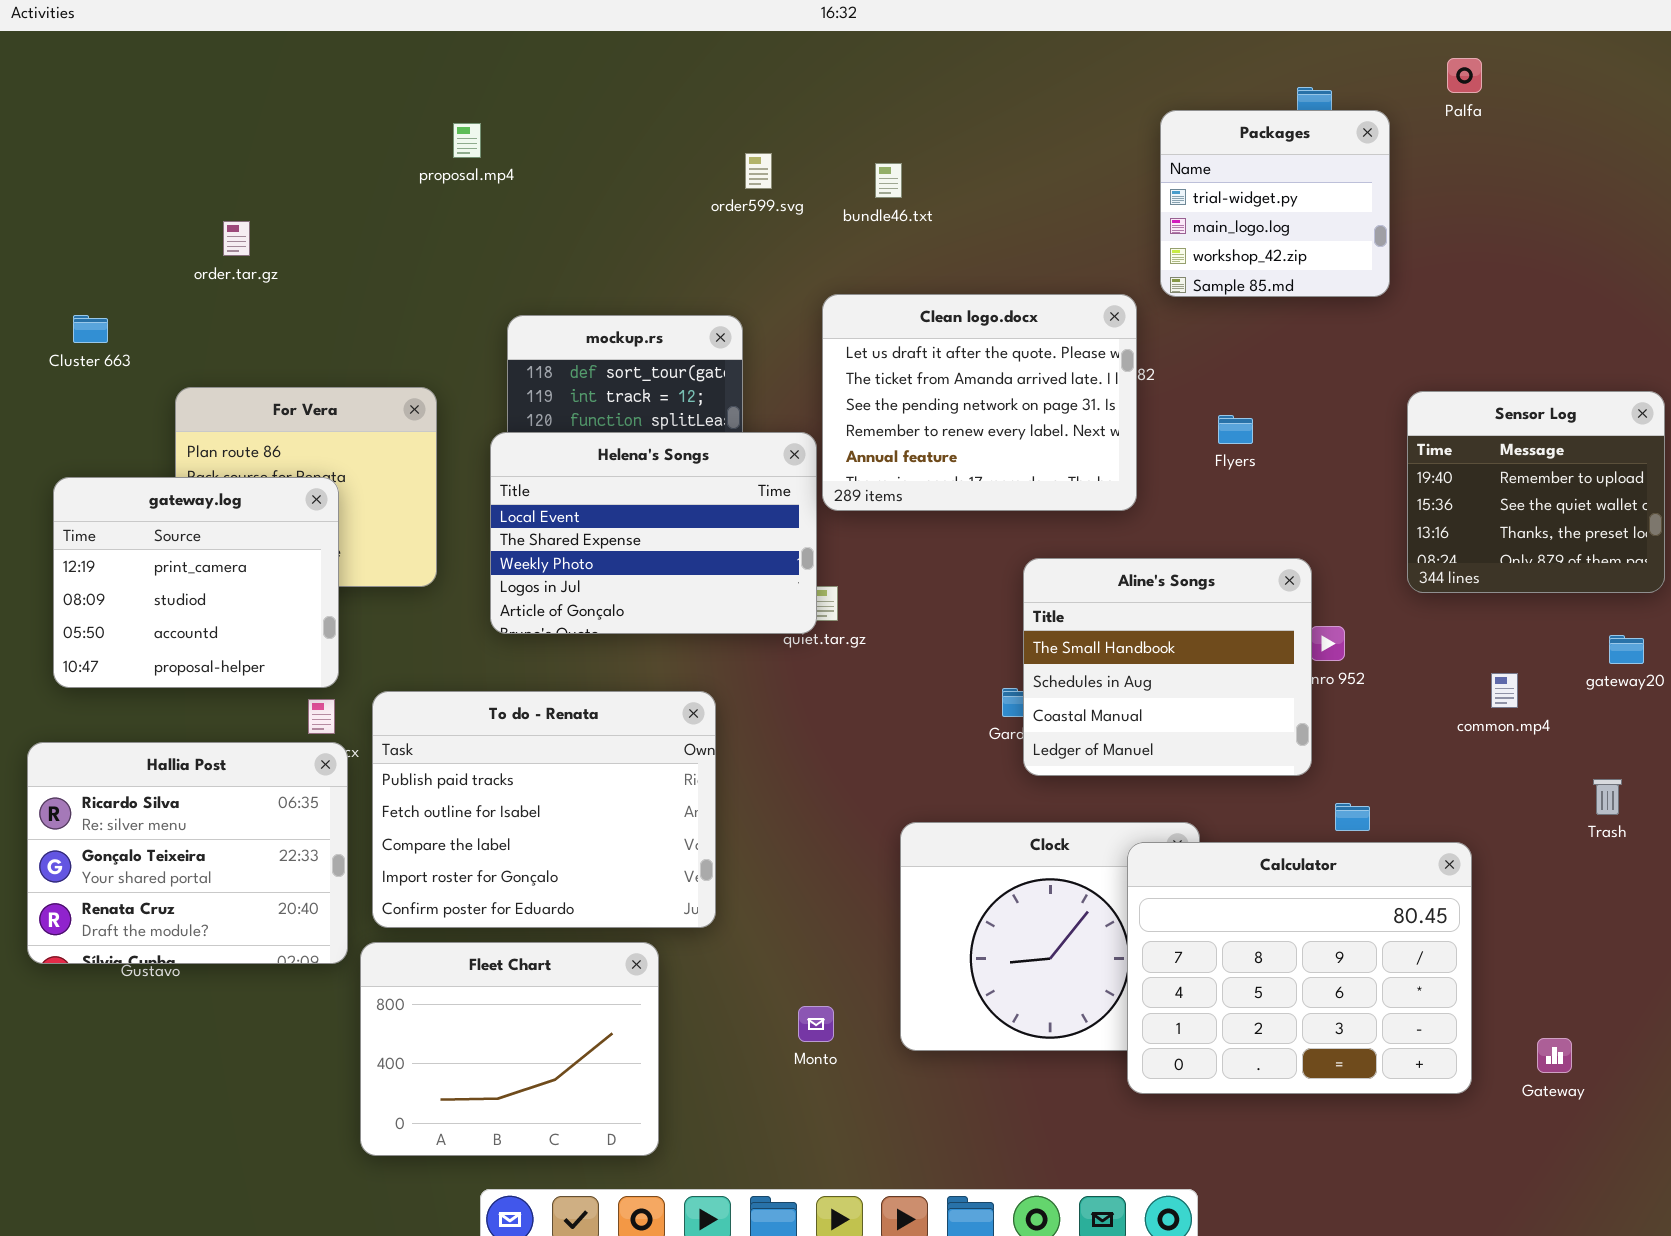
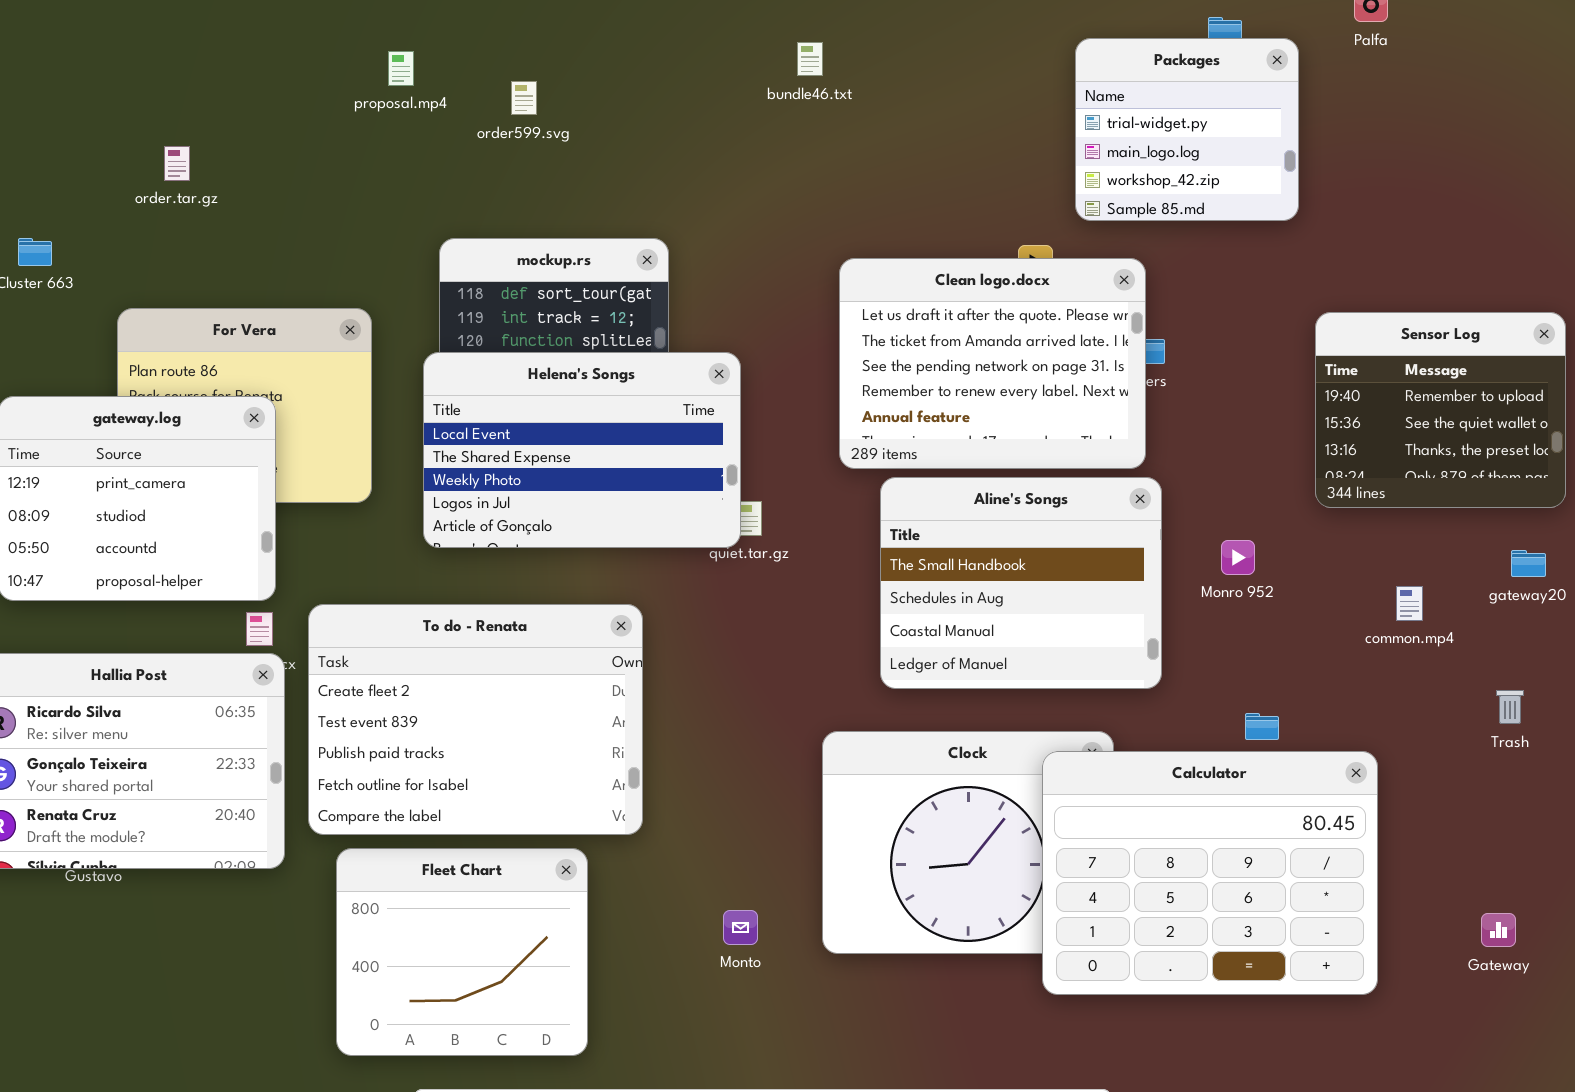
order599.svg: [745,153,772,189] -> [511,81,537,115], moved
bundle46.txt: [875,163,902,198] -> [797,42,823,76], moved
Clean logo.docx: [822,294,1137,511] -> [839,258,1146,469], moved
Aline's Songs: [1023,558,1312,776] -> [880,477,1162,689], moved
To do - Renata: [372,691,716,928] -> [308,604,643,835], scrolled up 2 rows
Fleet Chart: [360,942,659,1156] -> [336,848,588,1056], resized
Gateway: [1537,1038,1572,1073] -> [1481,913,1516,947], moved

